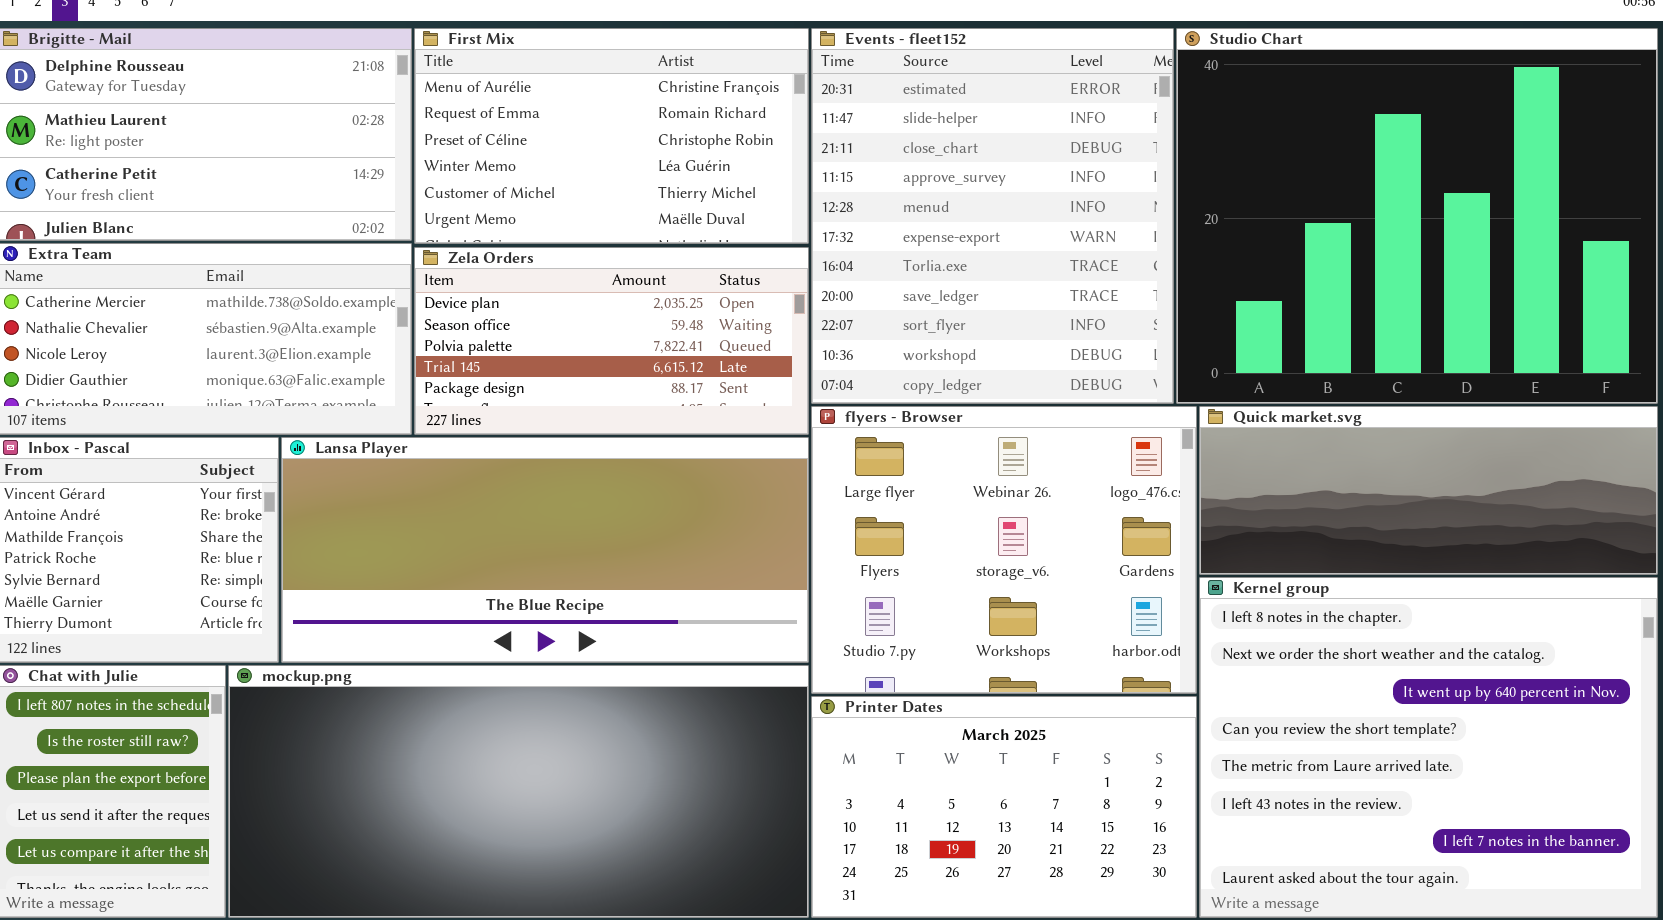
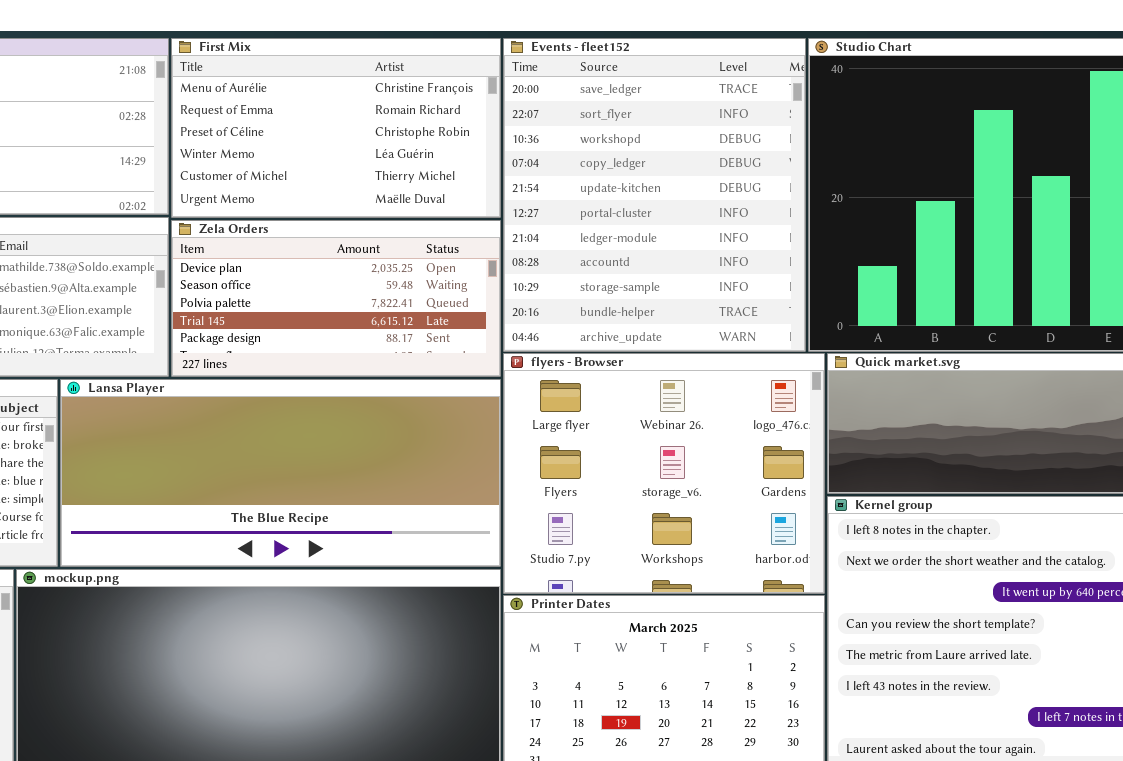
Events - fleet152: [811,28,1174,404] -> [503,38,806,352], scrolled down 7 rows

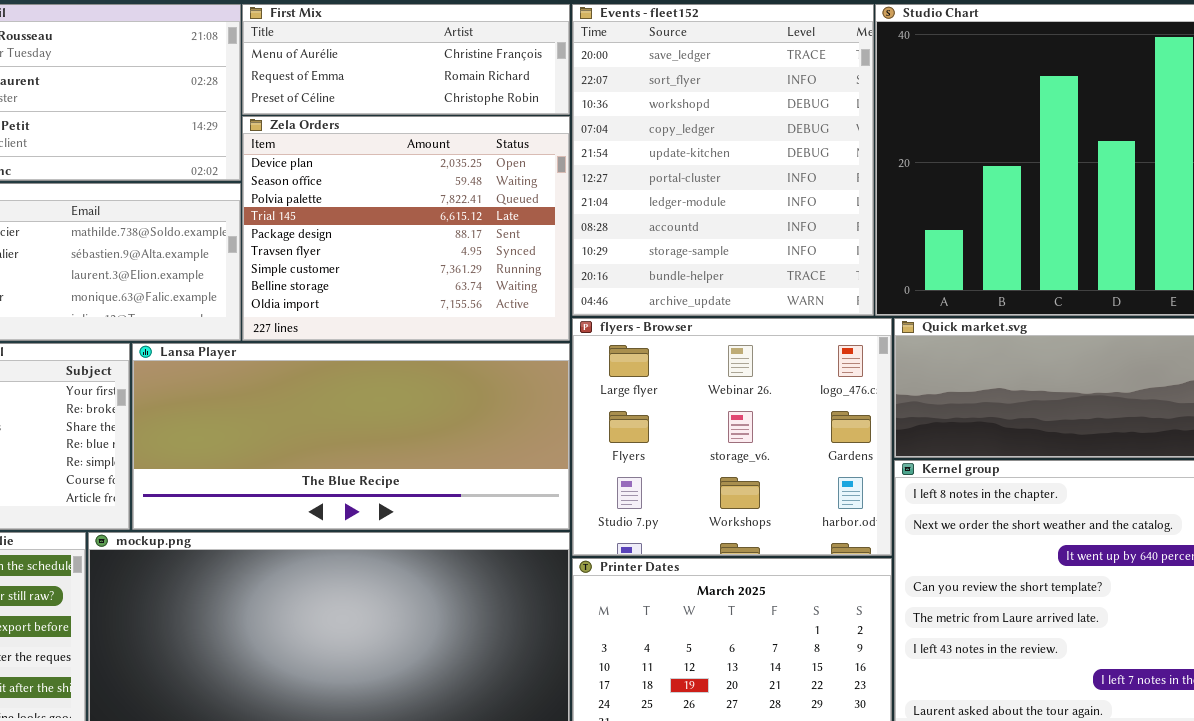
First Mix: [171,38,501,218] -> [242,4,570,115], resized
Zela Orders: [171,220,501,377] -> [242,116,570,341], resized

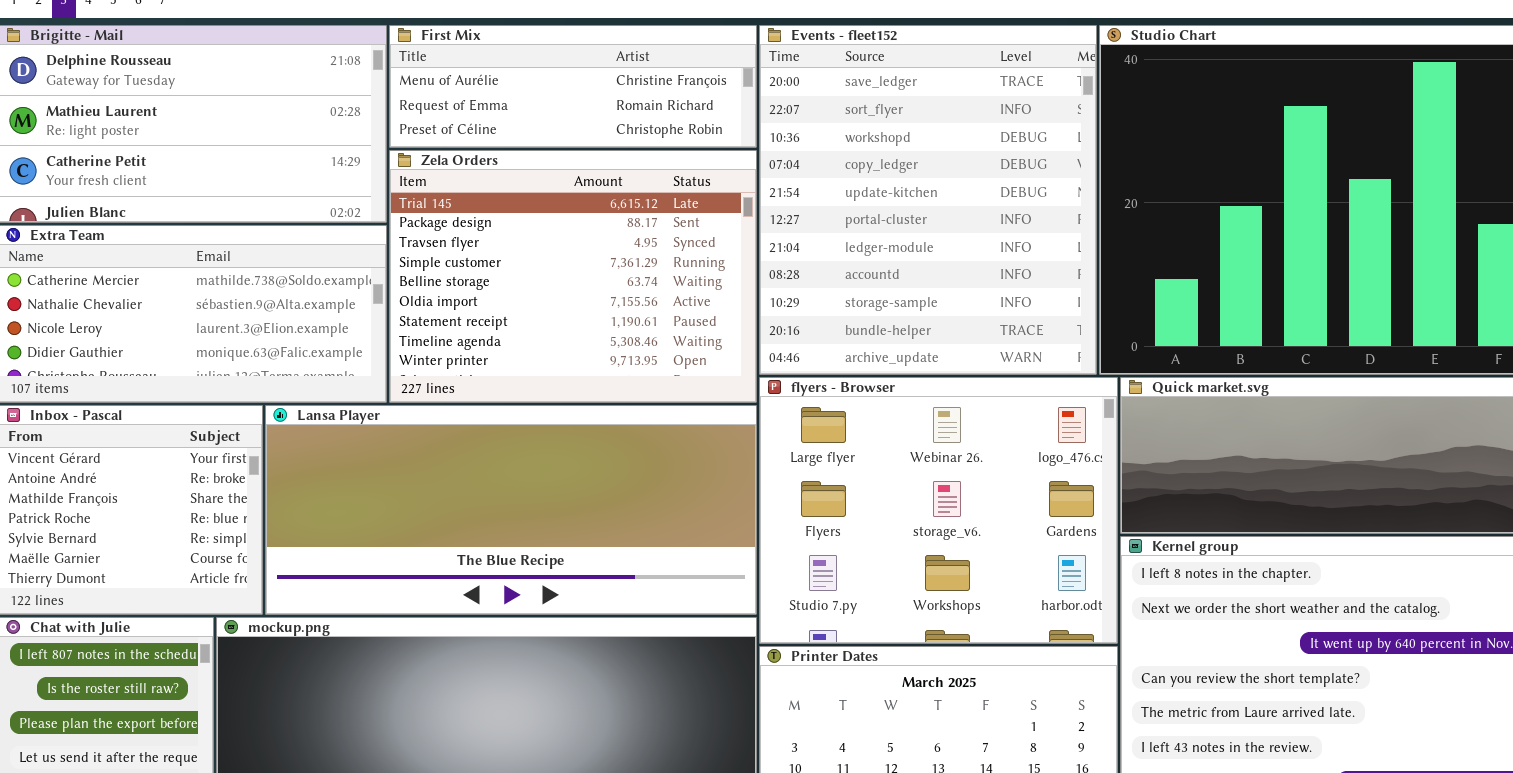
Zela Orders: [242,116,570,341] -> [389,150,757,403], scrolled down 3 rows

